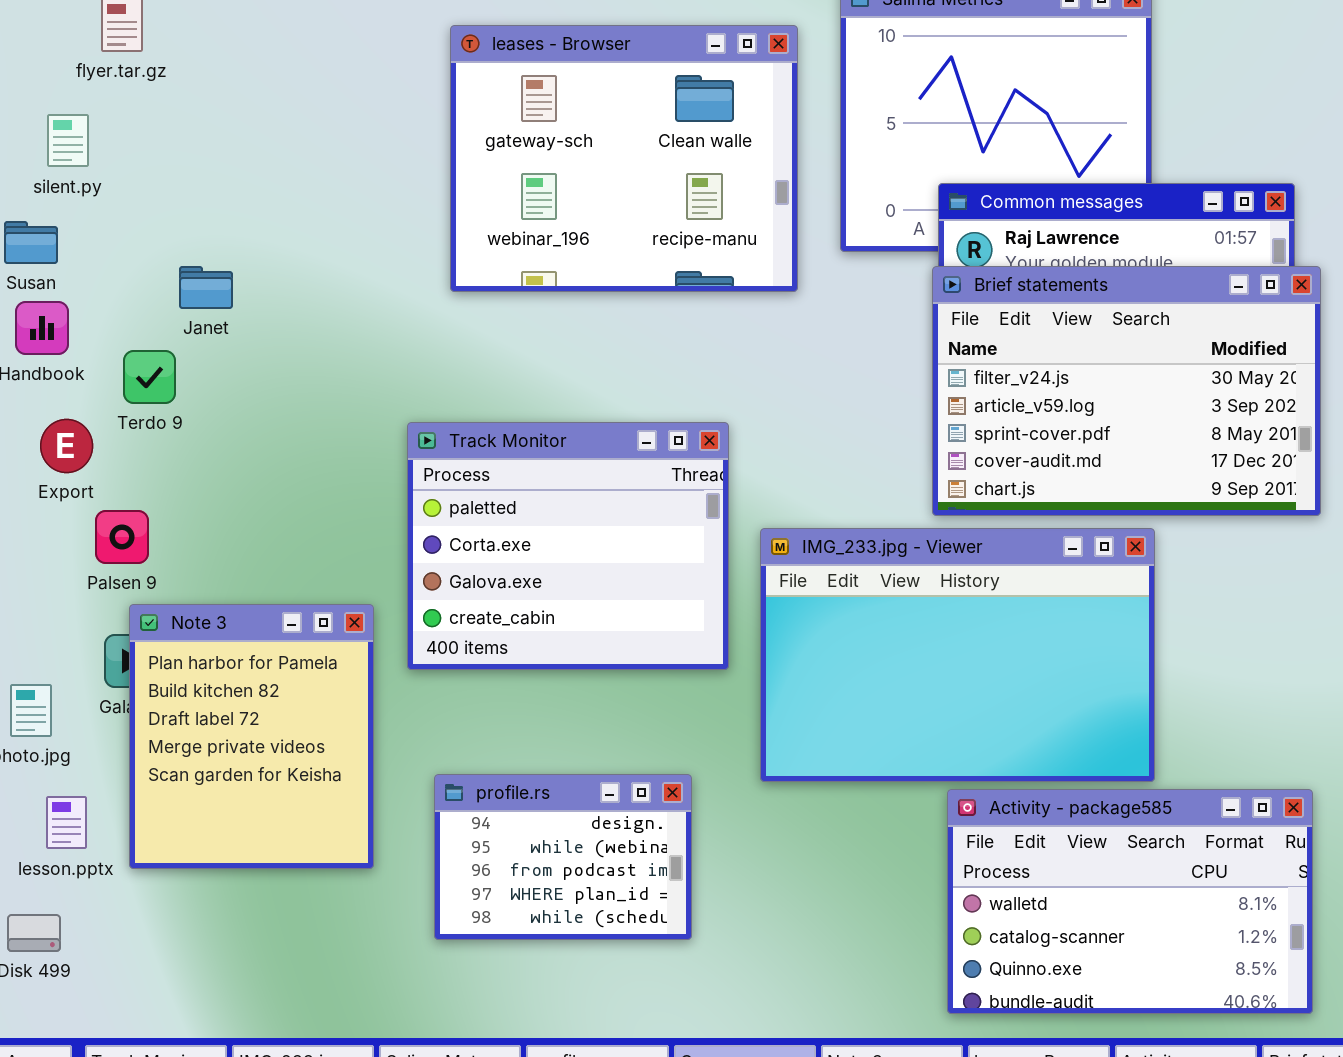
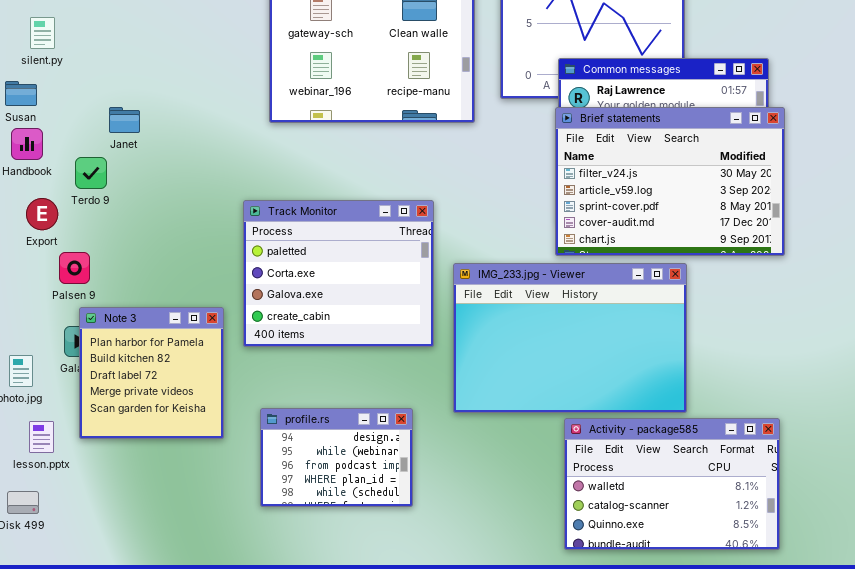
Note 3: [129,604,374,869] -> [79,307,224,439], resized

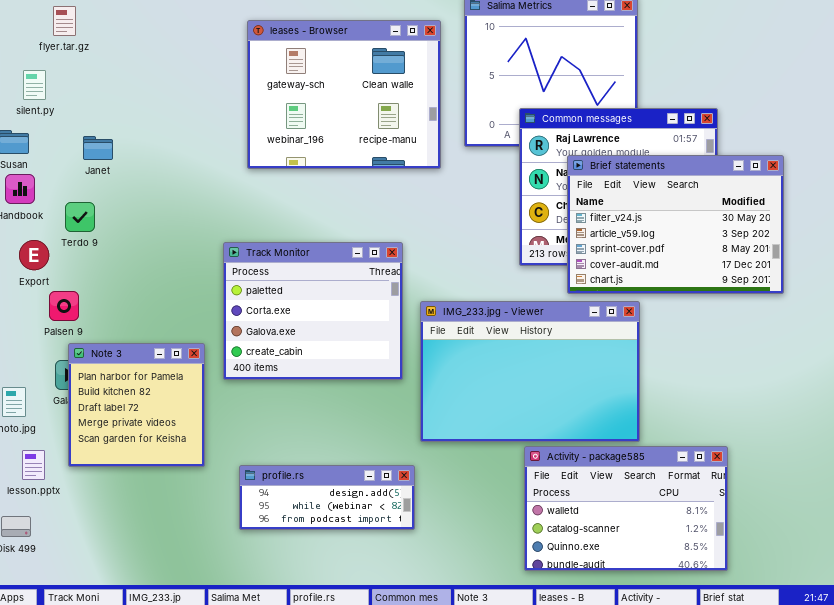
Janet: [109,107,140,133] -> [83,136,113,160], moved
Brief statements: [555,107,785,256] -> [567,155,784,294], moved
profile.rs: [260,408,413,507] -> [239,465,415,530], resized

